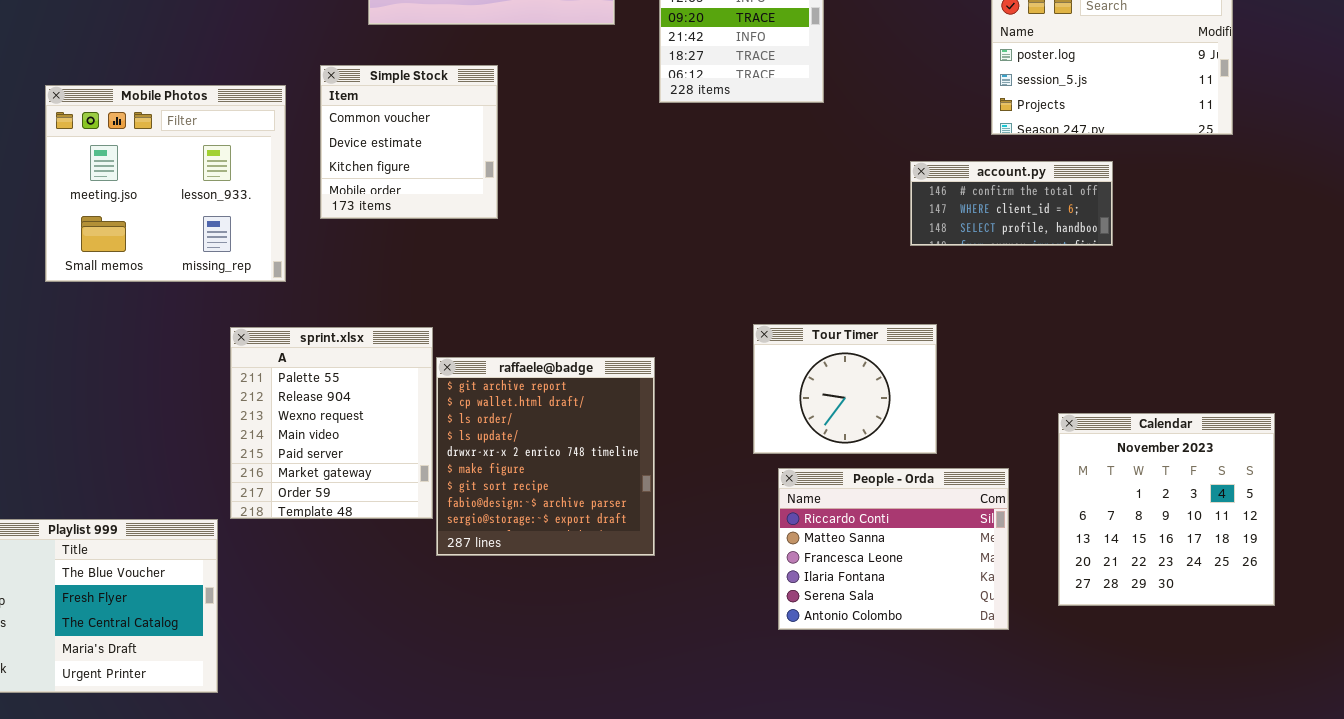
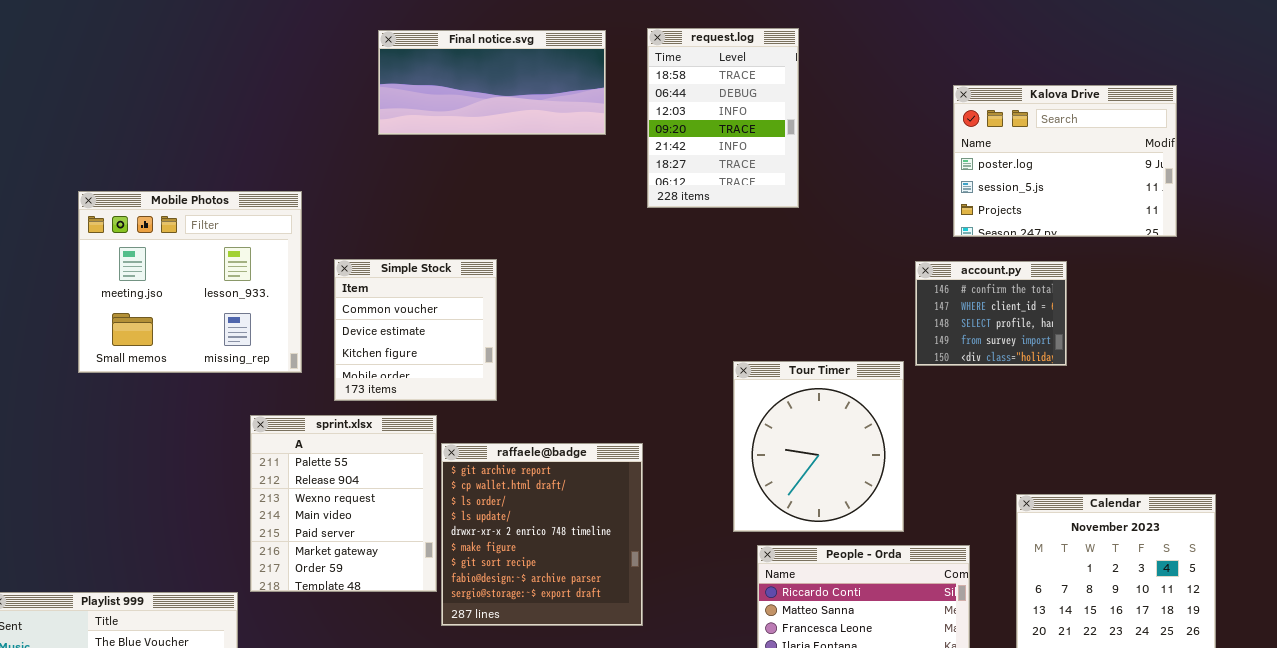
Simple Stock: [320,65,498,219] -> [334,259,497,401], moved
account.py: [910,161,1113,246] -> [915,261,1067,366], resized
Tour Timer: [753,324,937,454] -> [733,361,904,532], resized

